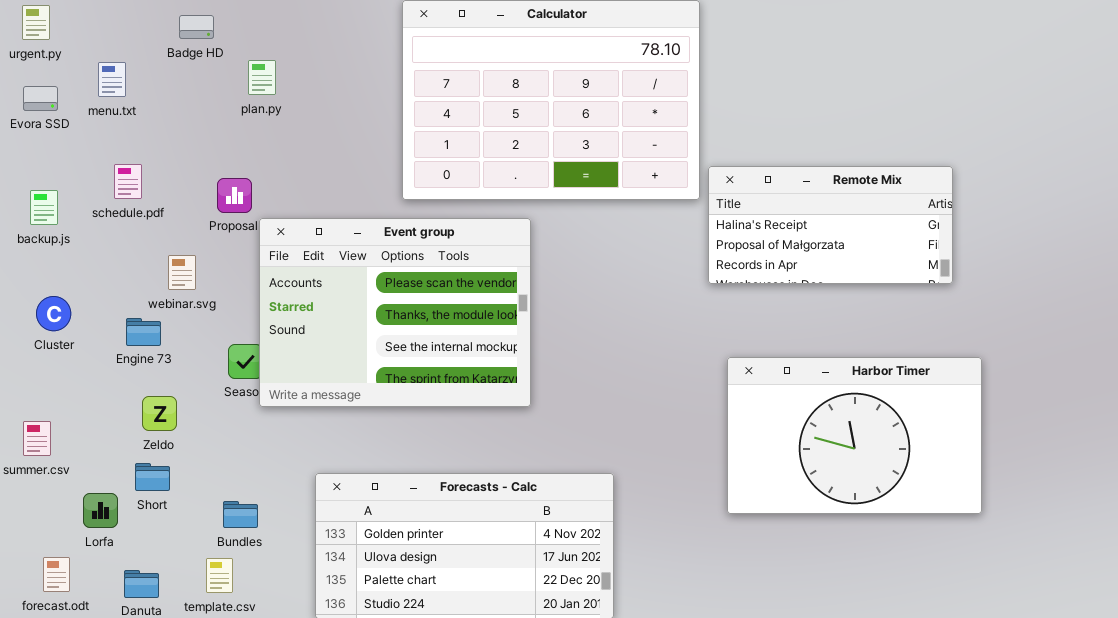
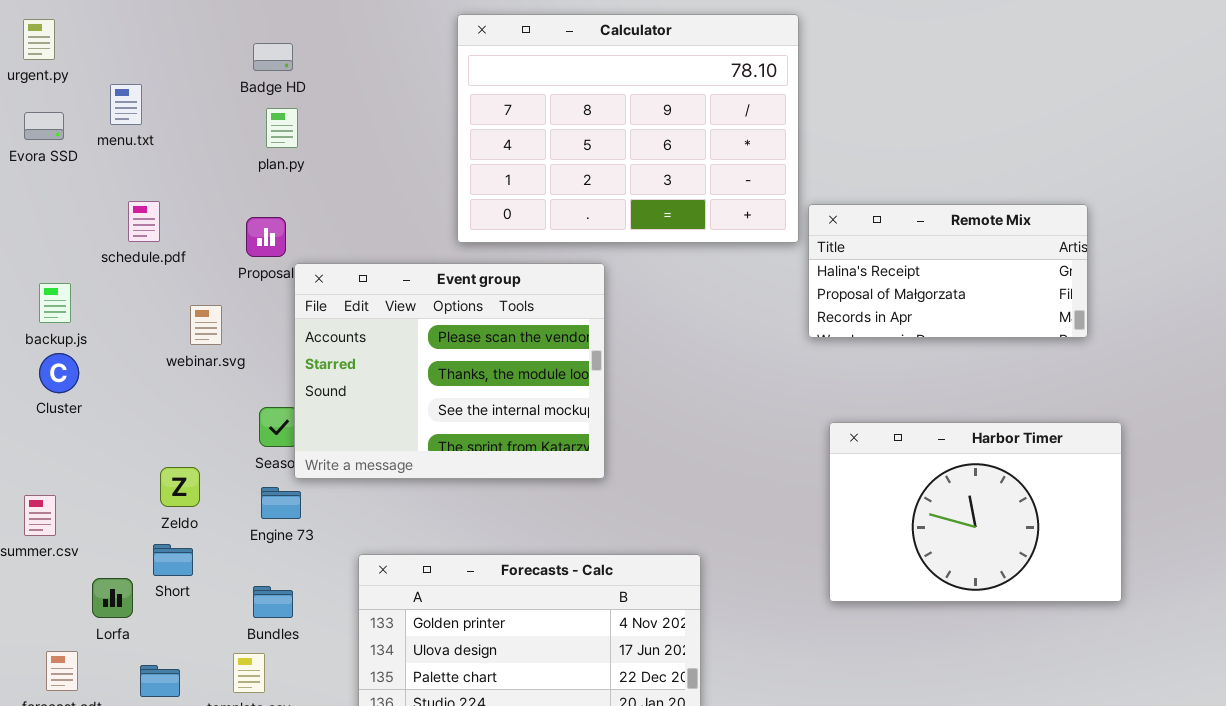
Badge HD: [179,15,214,39] -> [253,43,293,71], moved
plan.py: [248,60,276,95] -> [266,108,298,148], moved
backup.js: [30,190,58,225] -> [39,283,71,323], moved
Engine 73: [126,318,161,346] -> [261,487,301,519], moved

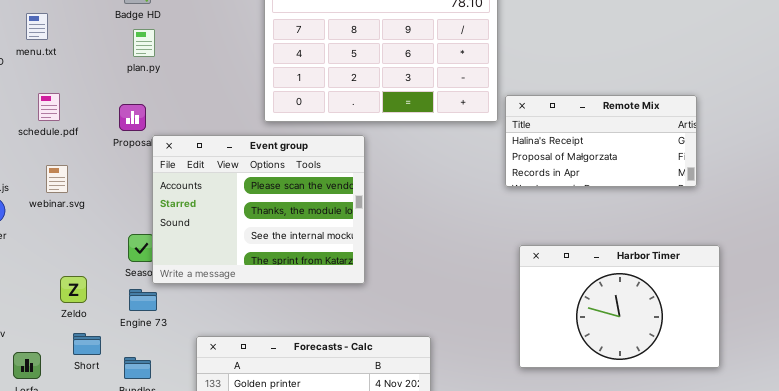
webinar.svg: [190,305,222,345] -> [46,165,68,193], moved
Short: [153,544,193,576] -> [73,333,101,355], moved

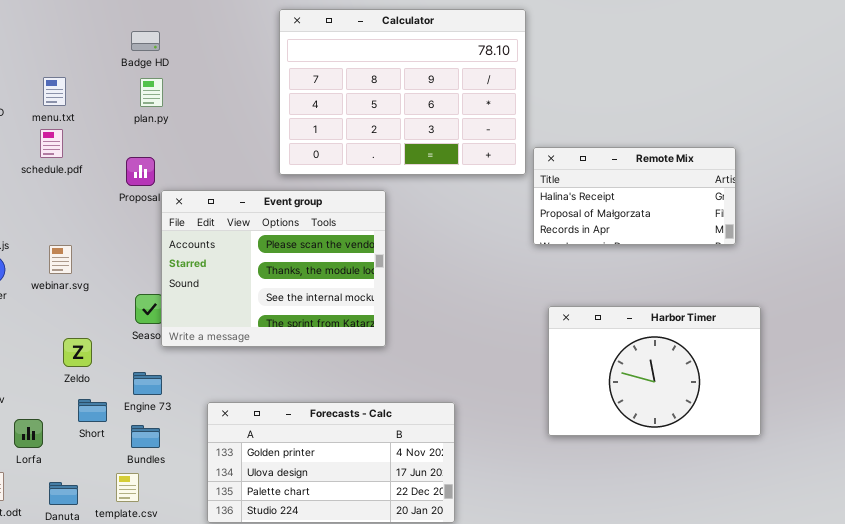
menu.txt: [26,13,48,40] -> [43,77,66,106], moved
schedule.pdf: [38,93,60,121] -> [40,129,63,158], moved
webinar.svg: [46,165,68,193] -> [49,245,72,274], moved
Engine 73: [129,289,157,311] -> [133,372,162,395], moved

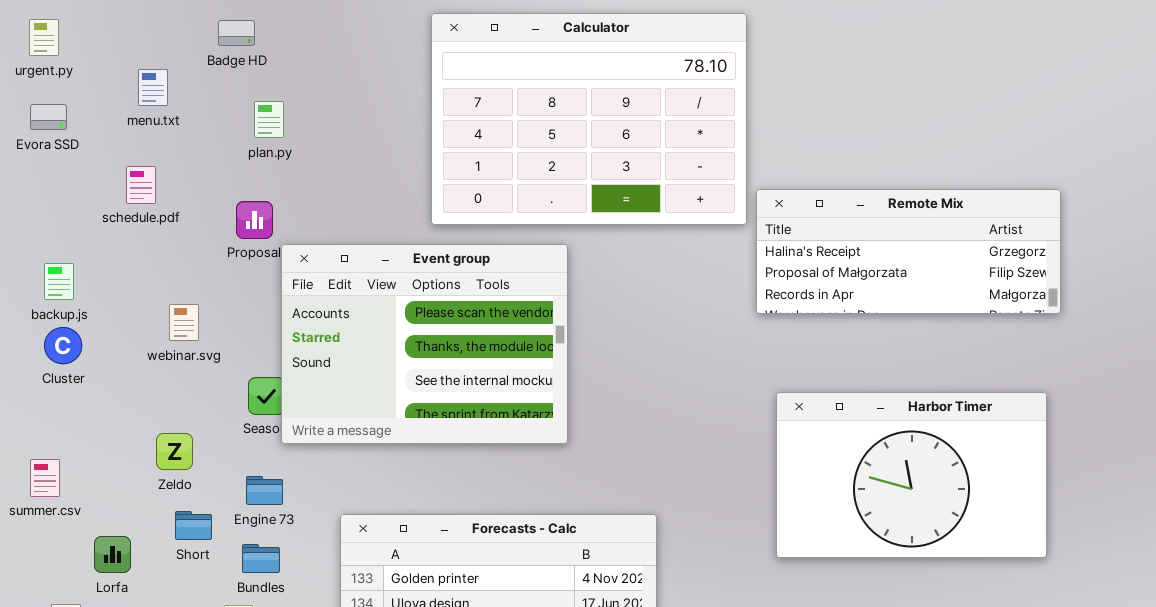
Badge HD: [131,31,160,51] -> [218,20,255,46], moved
menu.txt: [43,77,66,106] -> [138,69,168,106], moved
Remote Mix: [533,147,736,245] -> [756,189,1061,314], resized
webinar.svg: [49,245,72,274] -> [169,304,199,341], moved

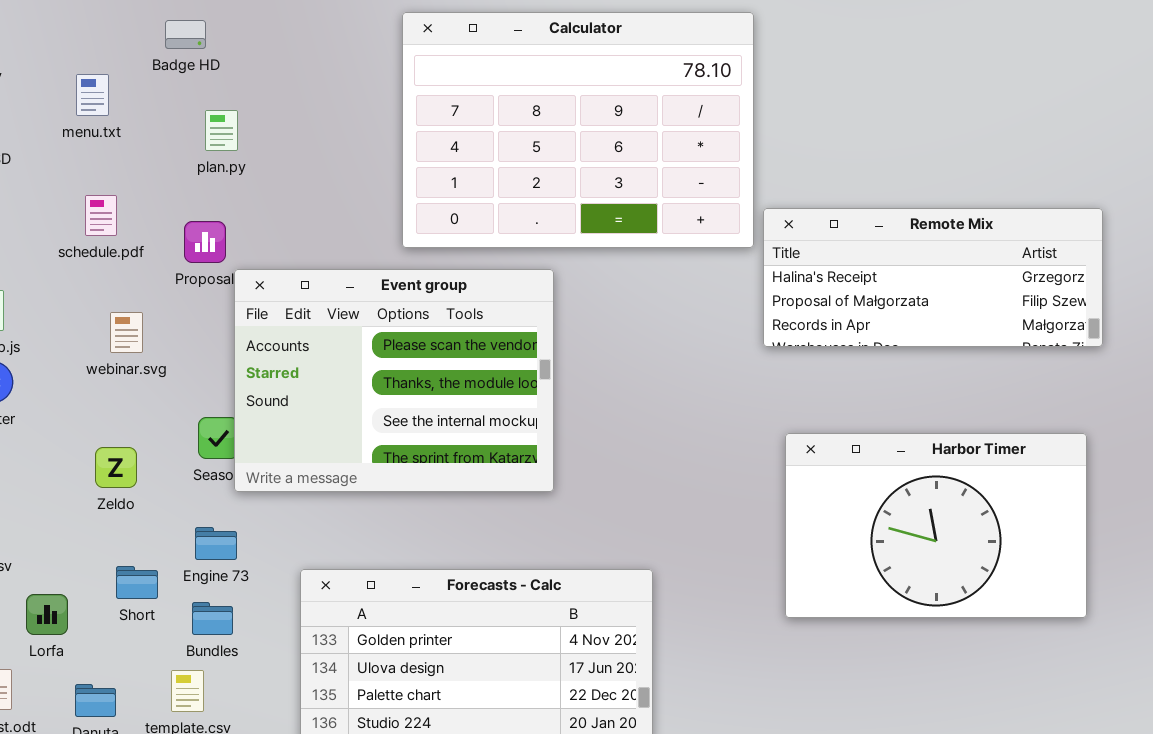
schedule.pdf: [126,166,156,204] -> [85,195,117,236], moved
webinar.svg: [169,304,199,341] -> [110,312,143,353], moved
Zeldo: [156,433,193,470] -> [95,447,137,488], moved

